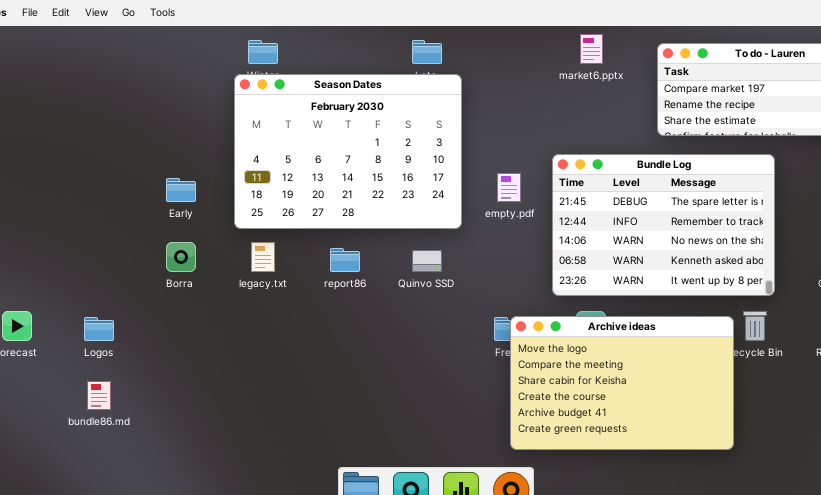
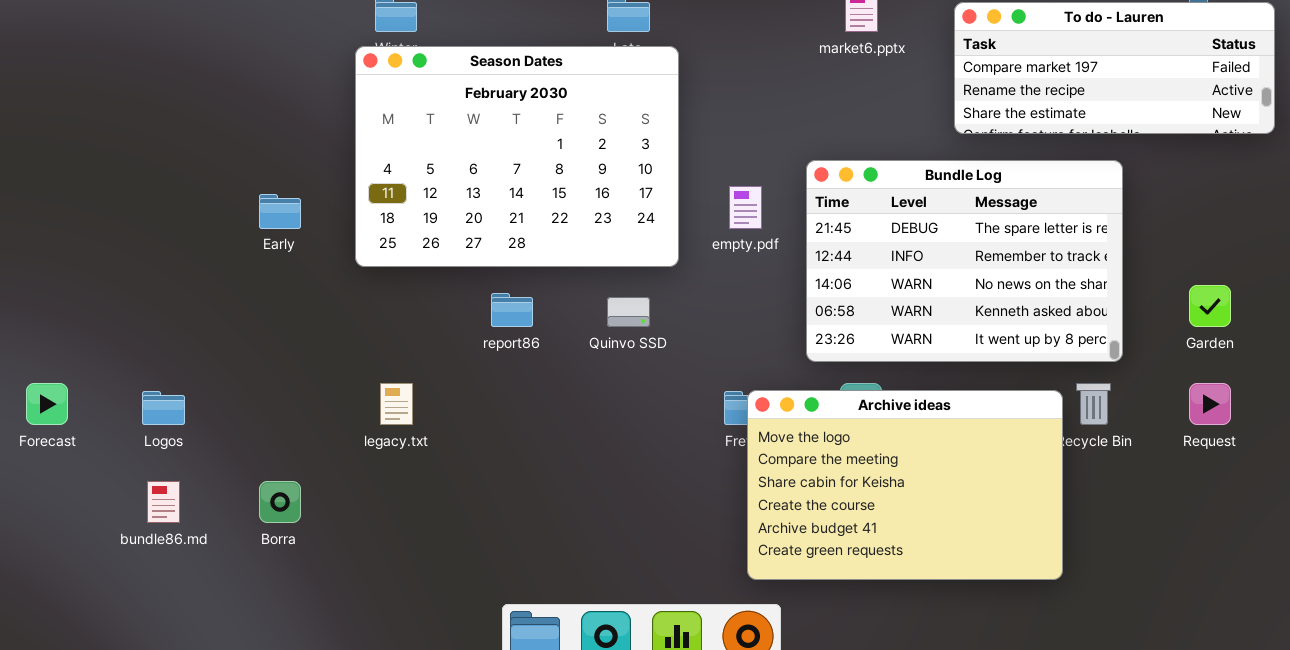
Borra: [166,242,196,272] -> [259,481,301,523], moved
legacy.txt: [251,242,275,272] -> [380,383,413,425], moved

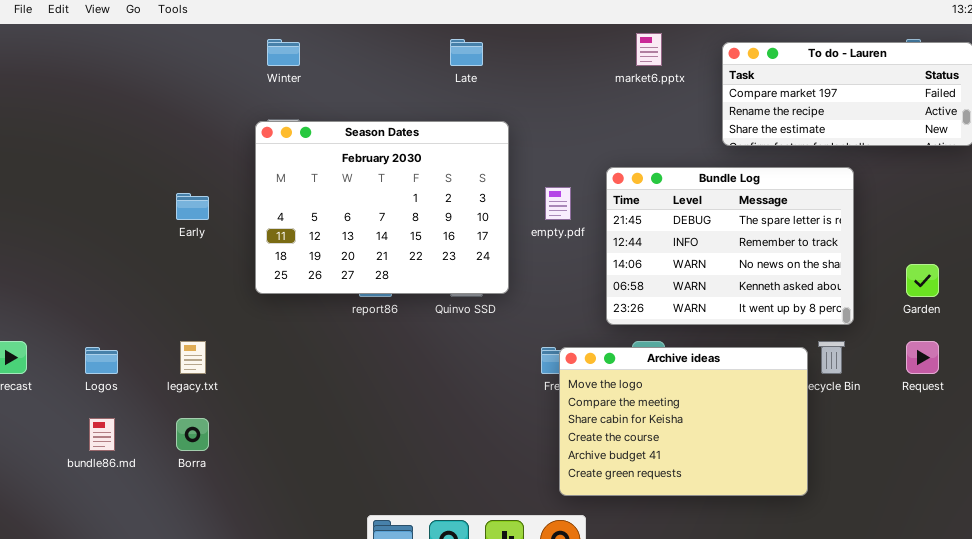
Season Dates: [355,46,679,267] -> [255,121,509,294], moved
legacy.txt: [380,383,413,425] -> [180,341,206,374], moved

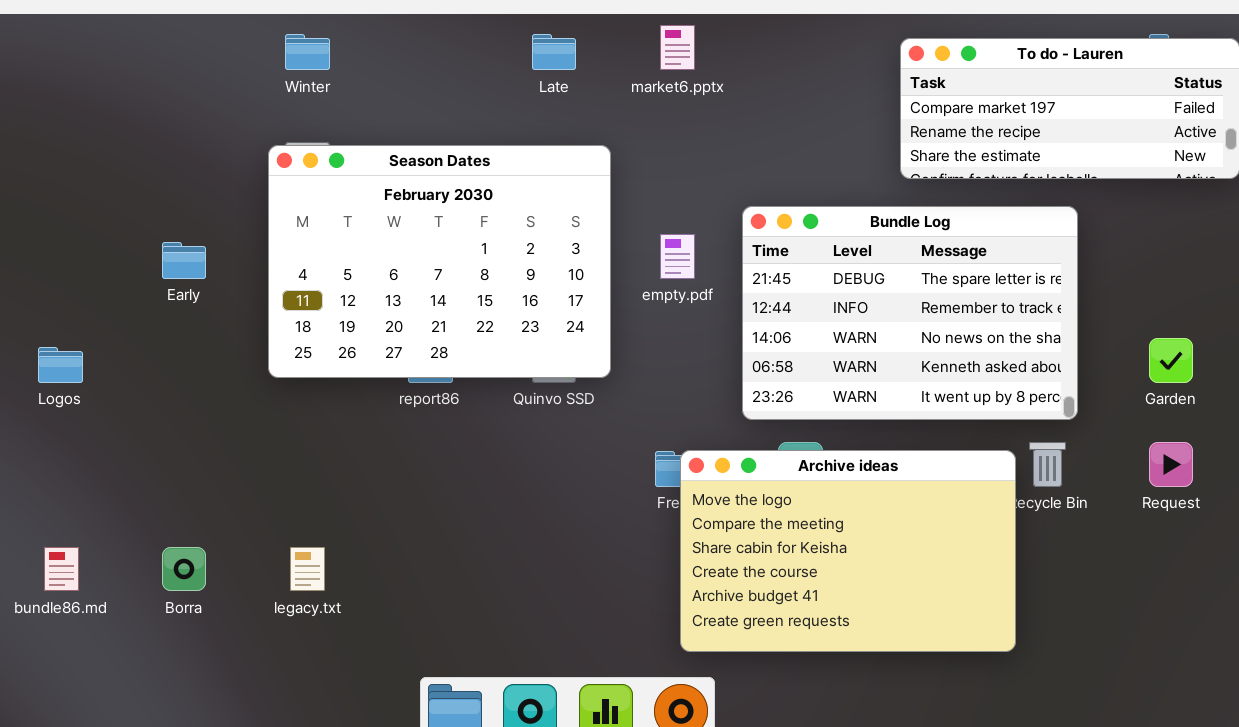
market6.pptx: [636,33,662,66] -> [660,25,695,70], moved
legacy.txt: [180,341,206,374] -> [290,547,325,591], moved
Logos: [85,347,118,374] -> [38,347,83,383], moved

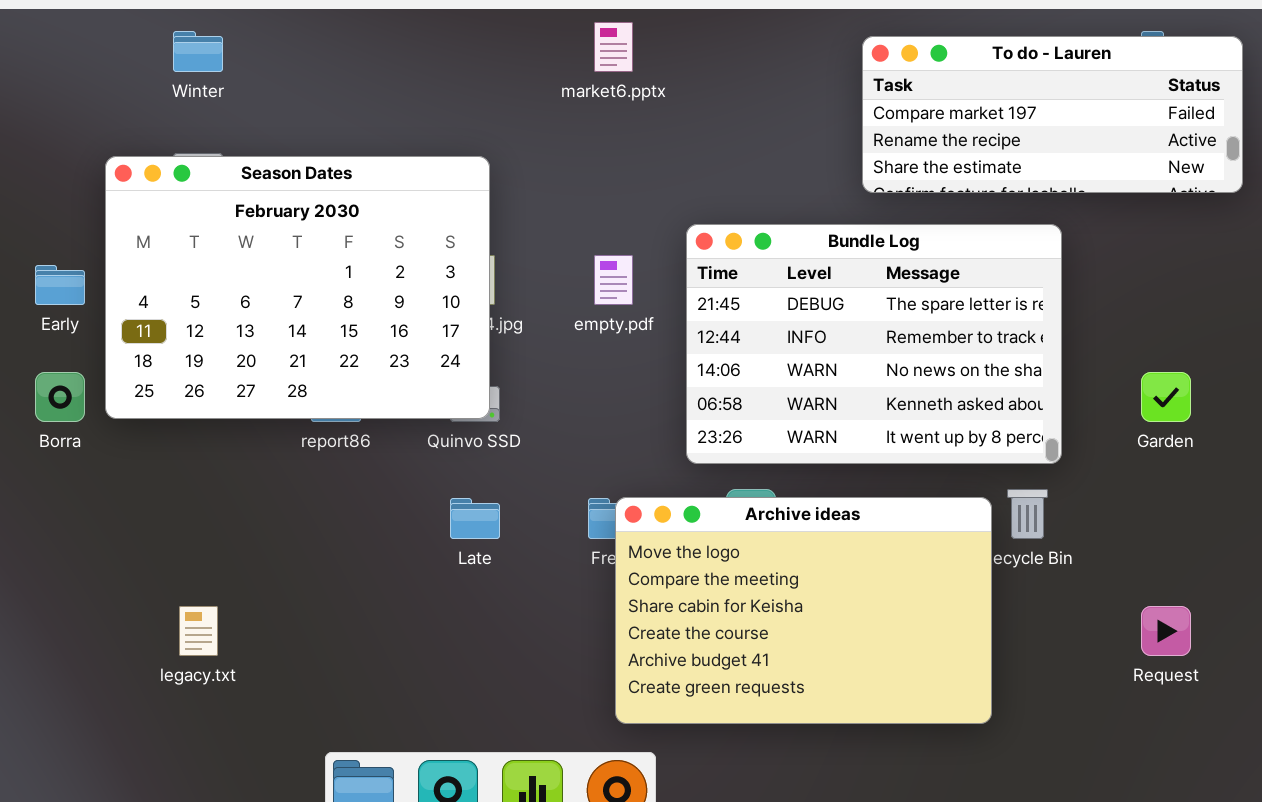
Late: [532,34,576,70] -> [450,498,500,539], moved
Season Dates: [268,145,611,378] -> [105,156,490,419], moved
Request: [1149,442,1193,487] -> [1141,606,1191,656], moved
Borra: [162,547,206,591] -> [35,372,85,422], moved

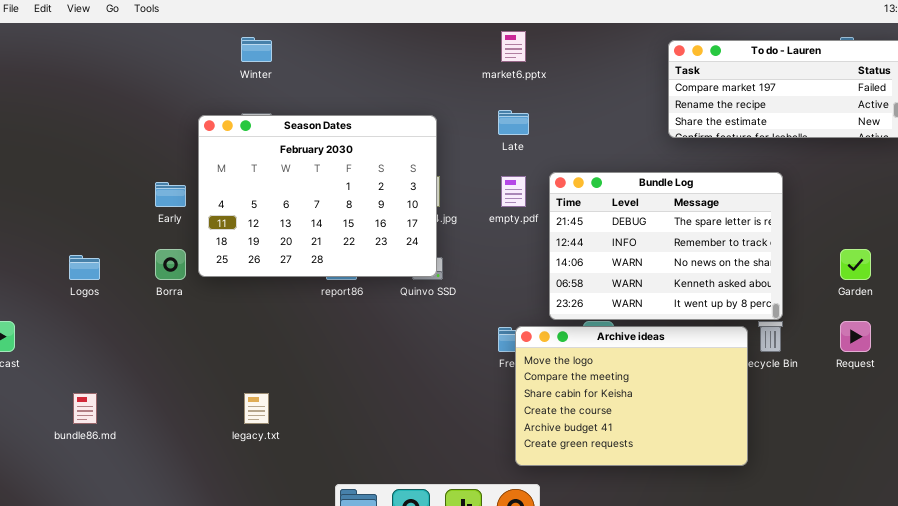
Bundle Log: [686,224,1062,464] -> [549,172,783,320], moved
Late: [450,498,500,539] -> [498,110,529,135], moved
Request: [1141,606,1191,656] -> [840,321,871,352], moved

